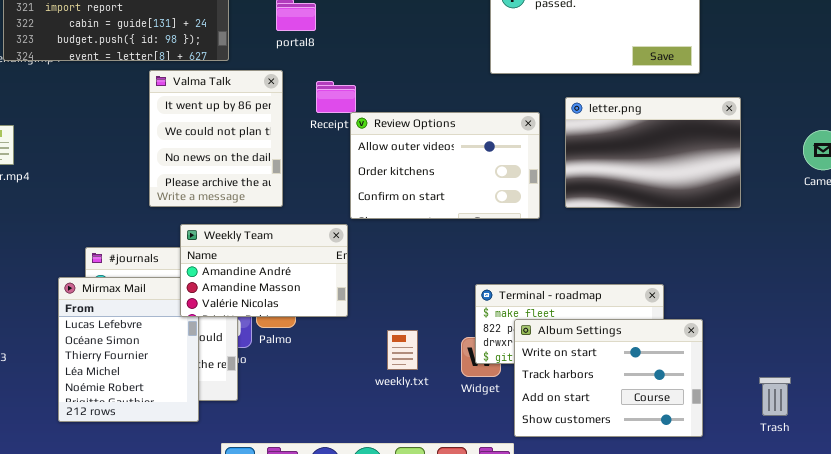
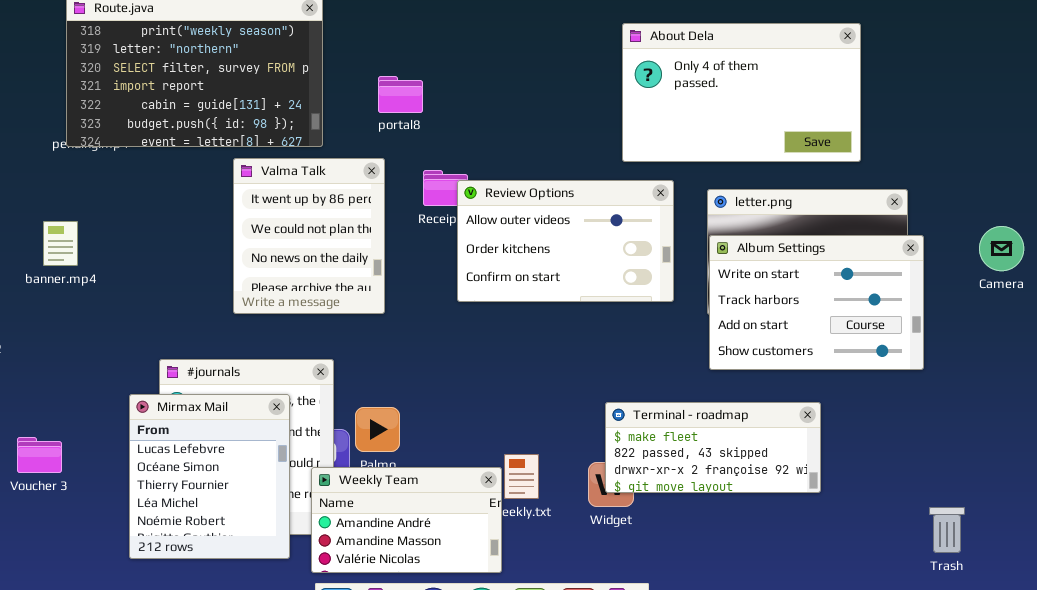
Review Options: [350,112,540,219] -> [457,180,674,302], moved
Weekly Team: [180,224,348,317] -> [311,467,502,573], moved
Album Settings: [514,319,703,437] -> [709,235,924,370], moved

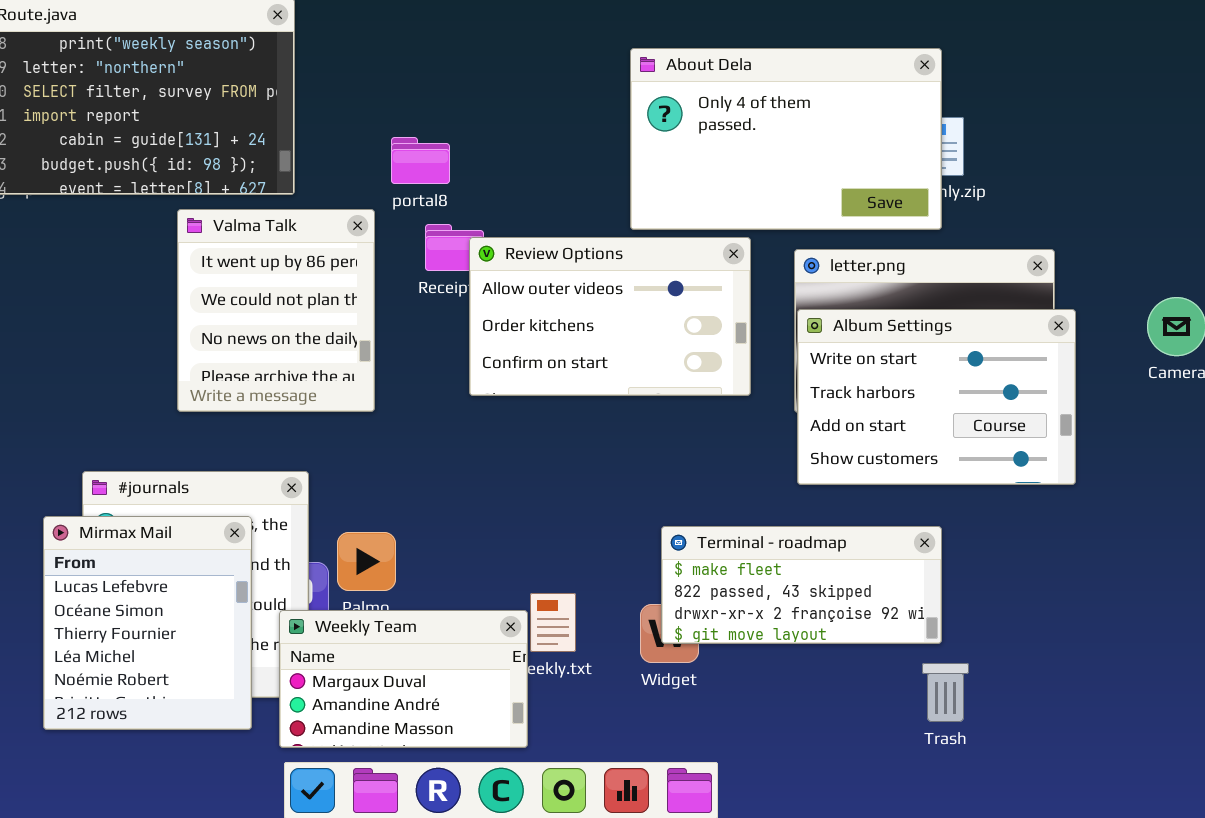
About Dela: [622,23,861,162] -> [630,48,942,230], moved
portal8: [378,76,423,113] -> [391,137,450,184], moved
Weekly Team: [311,467,502,573] -> [279,610,528,748], scrolled up 1 row
Trash: [929,507,965,553] -> [922,663,969,722], moved

